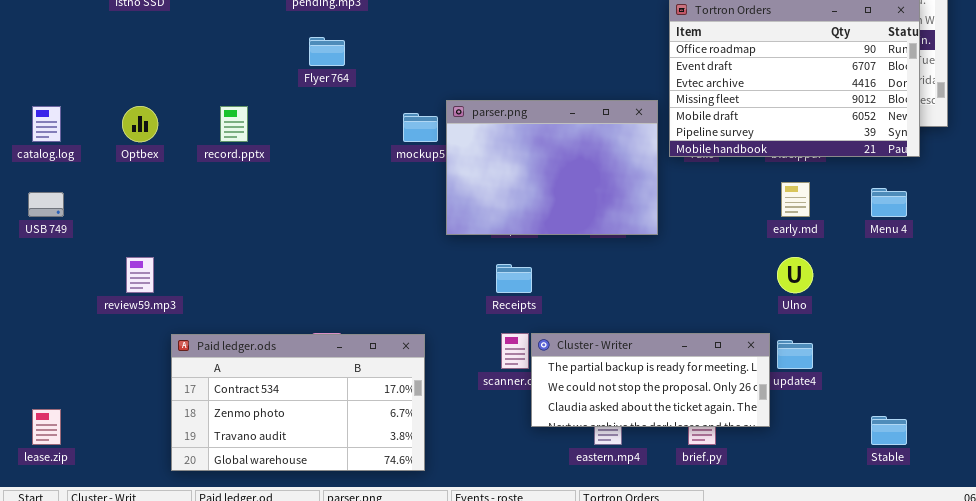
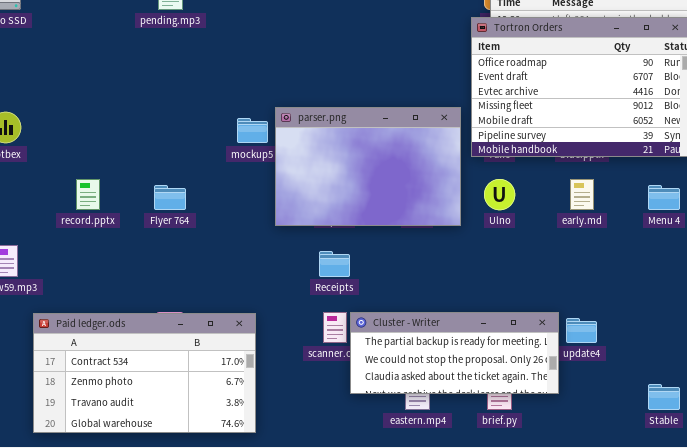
Flyer 764: [309,37,345,66] -> [154,185,186,210], moved
record.pptx: [220,106,248,142] -> [76,179,100,210], moved
Ulno: [777,257,813,293] -> [484,179,515,210], moved

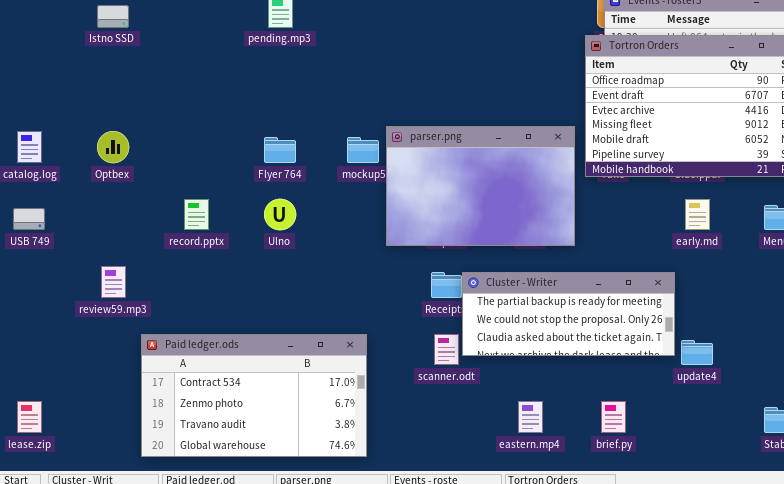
Ulno: [484,179,515,210] -> [264,199,296,230], moved
Flyer 764: [154,185,186,210] -> [264,137,296,163], moved
Cluster - Writer: [350,312,559,394] -> [462,272,675,356], moved

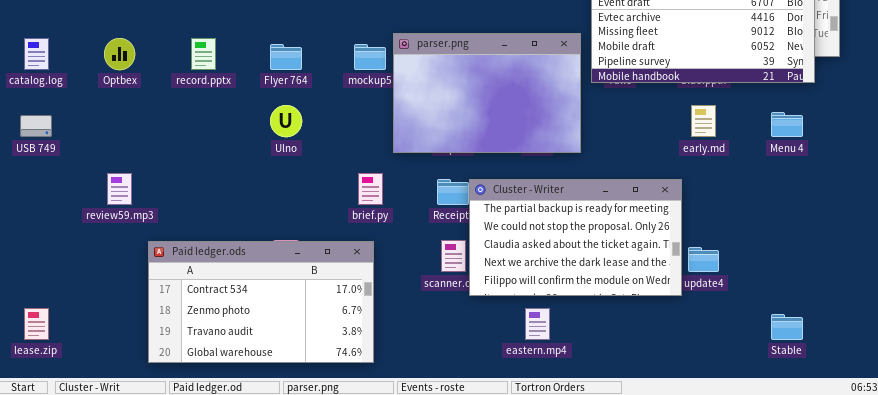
record.pptx: [184,199,209,230] -> [191,38,216,70], moved
Cluster - Writer: [462,272,675,356] -> [469,179,682,296], resized
brief.py: [601,401,626,433] -> [358,173,383,205], moved

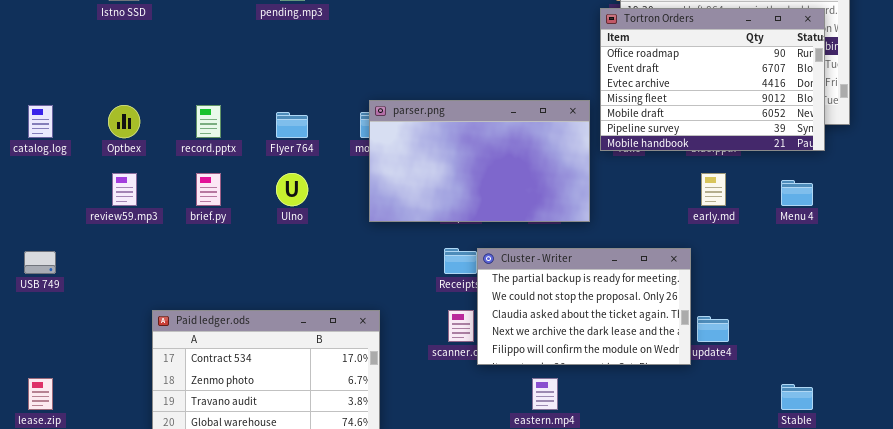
parser.png: [393,33,581,153] -> [369,100,590,222], resized
USB 749: [20,115,52,137] -> [24,251,56,274], moved
review59.mp3: [107,173,132,205] -> [112,173,137,206], moved
brief.py: [358,173,383,205] -> [196,173,221,206], moved

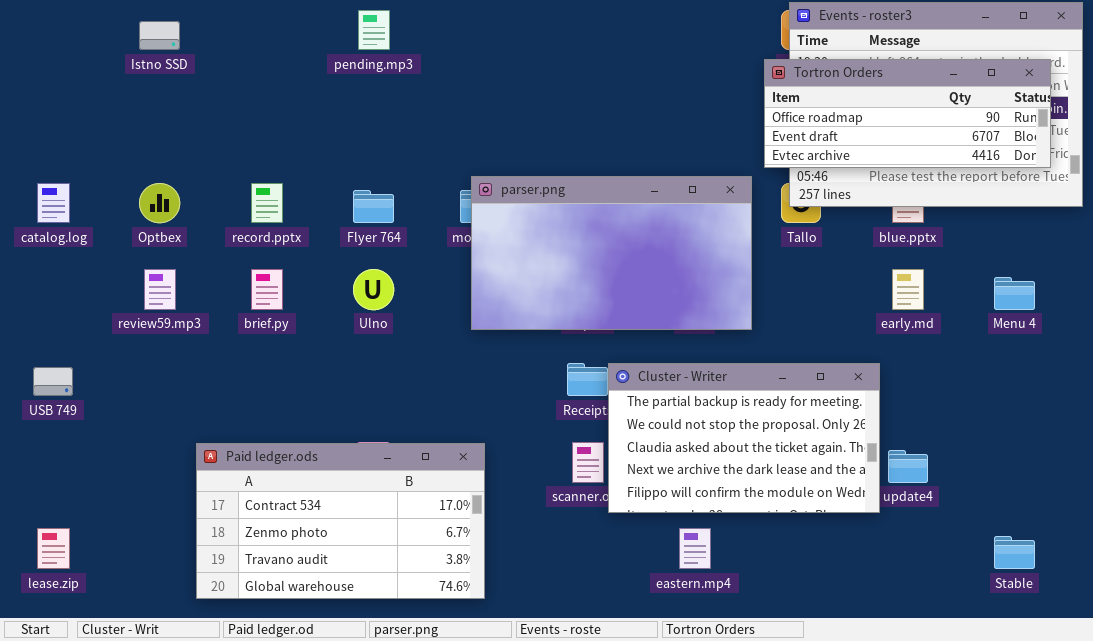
Tortron Orders: [600,8,825,151] -> [764,59,1051,168], resized

